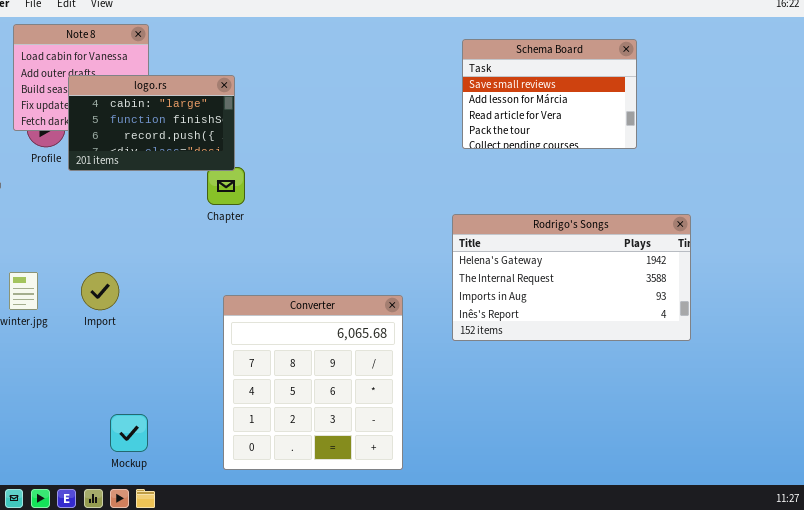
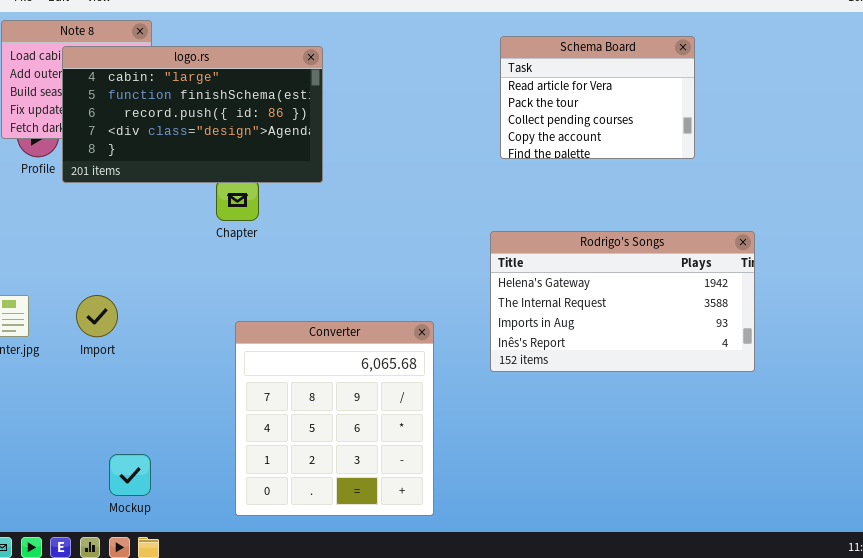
Schema Board: [462,39,637,149] -> [500,36,695,159], scrolled down 2 rows
logo.rs: [68,75,235,171] -> [62,46,323,183], resized

